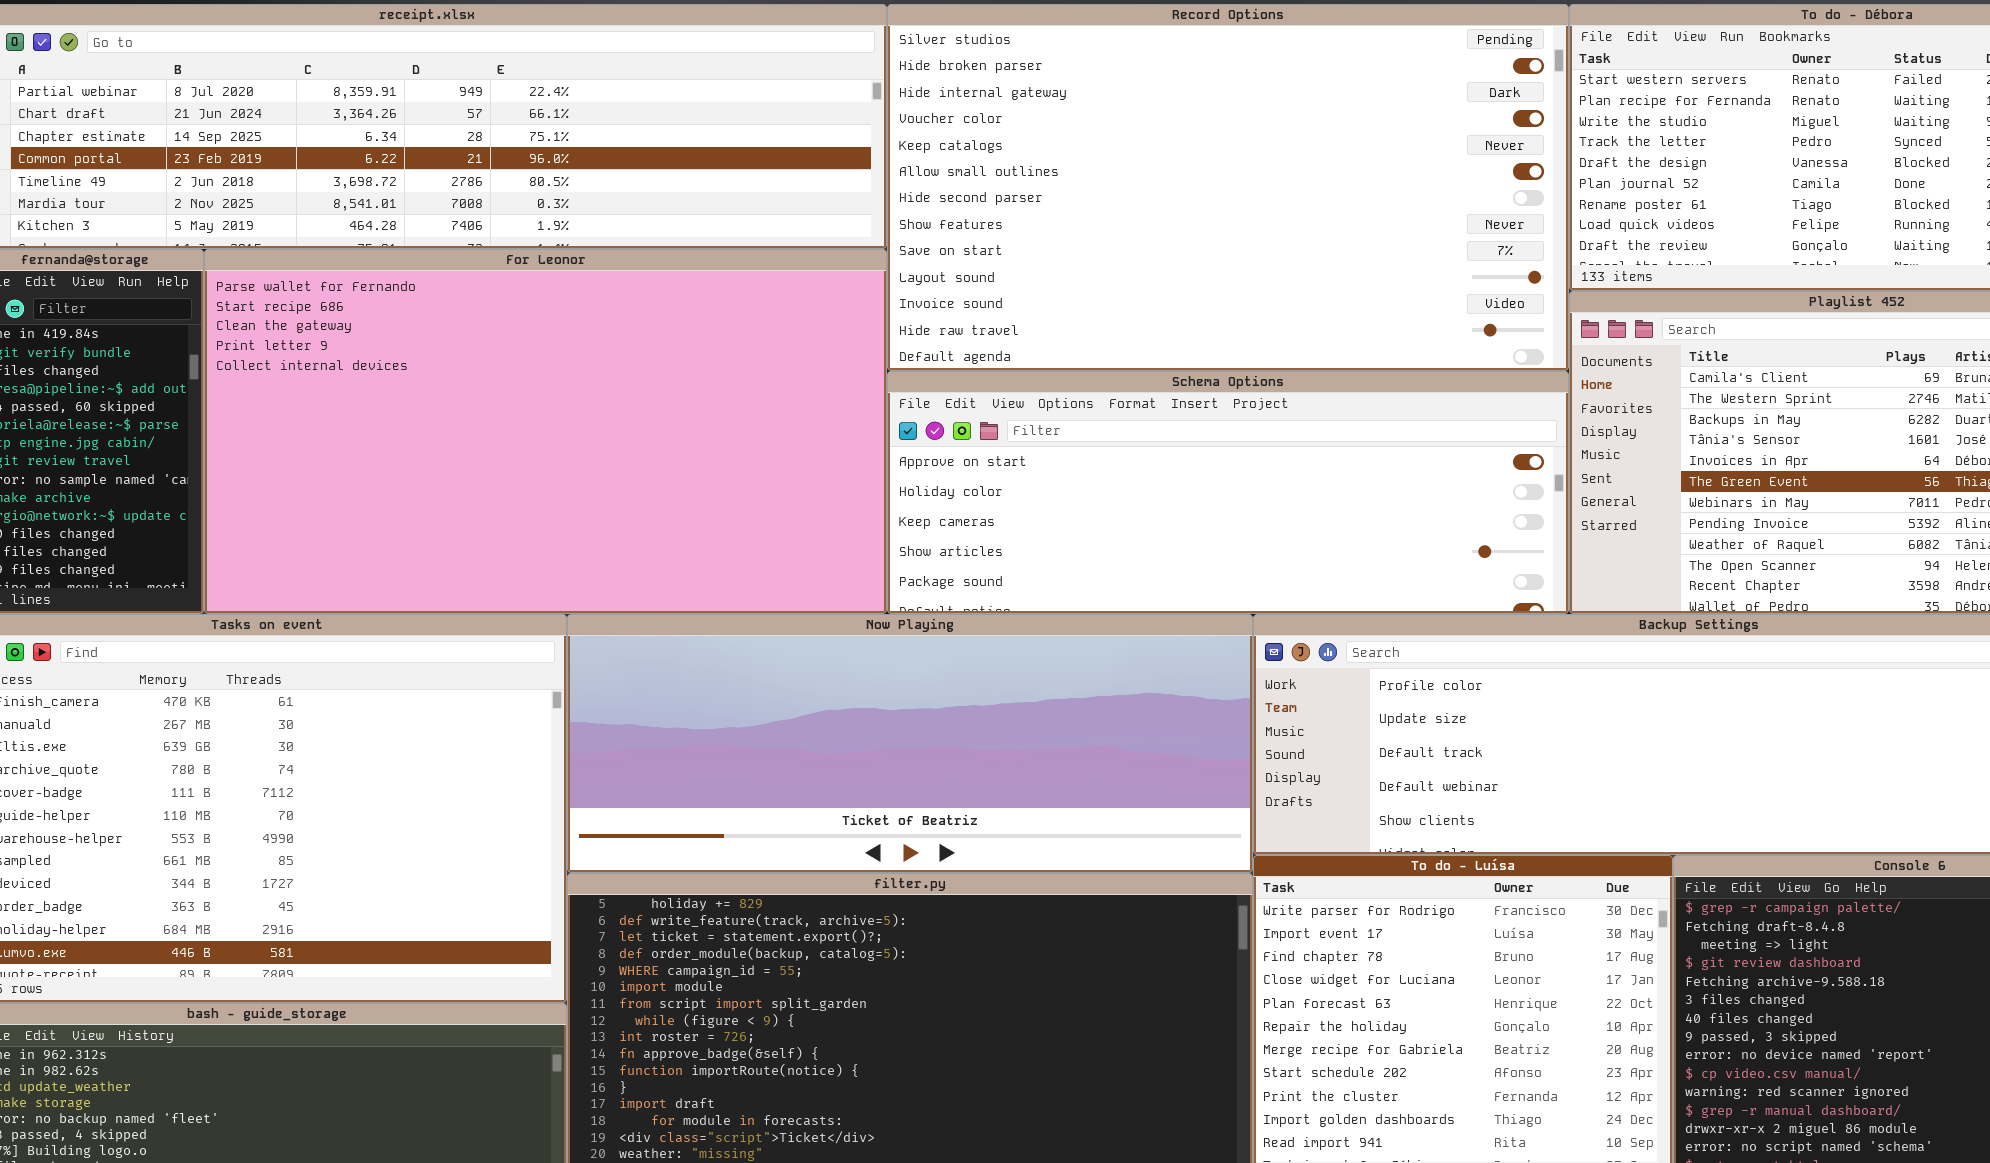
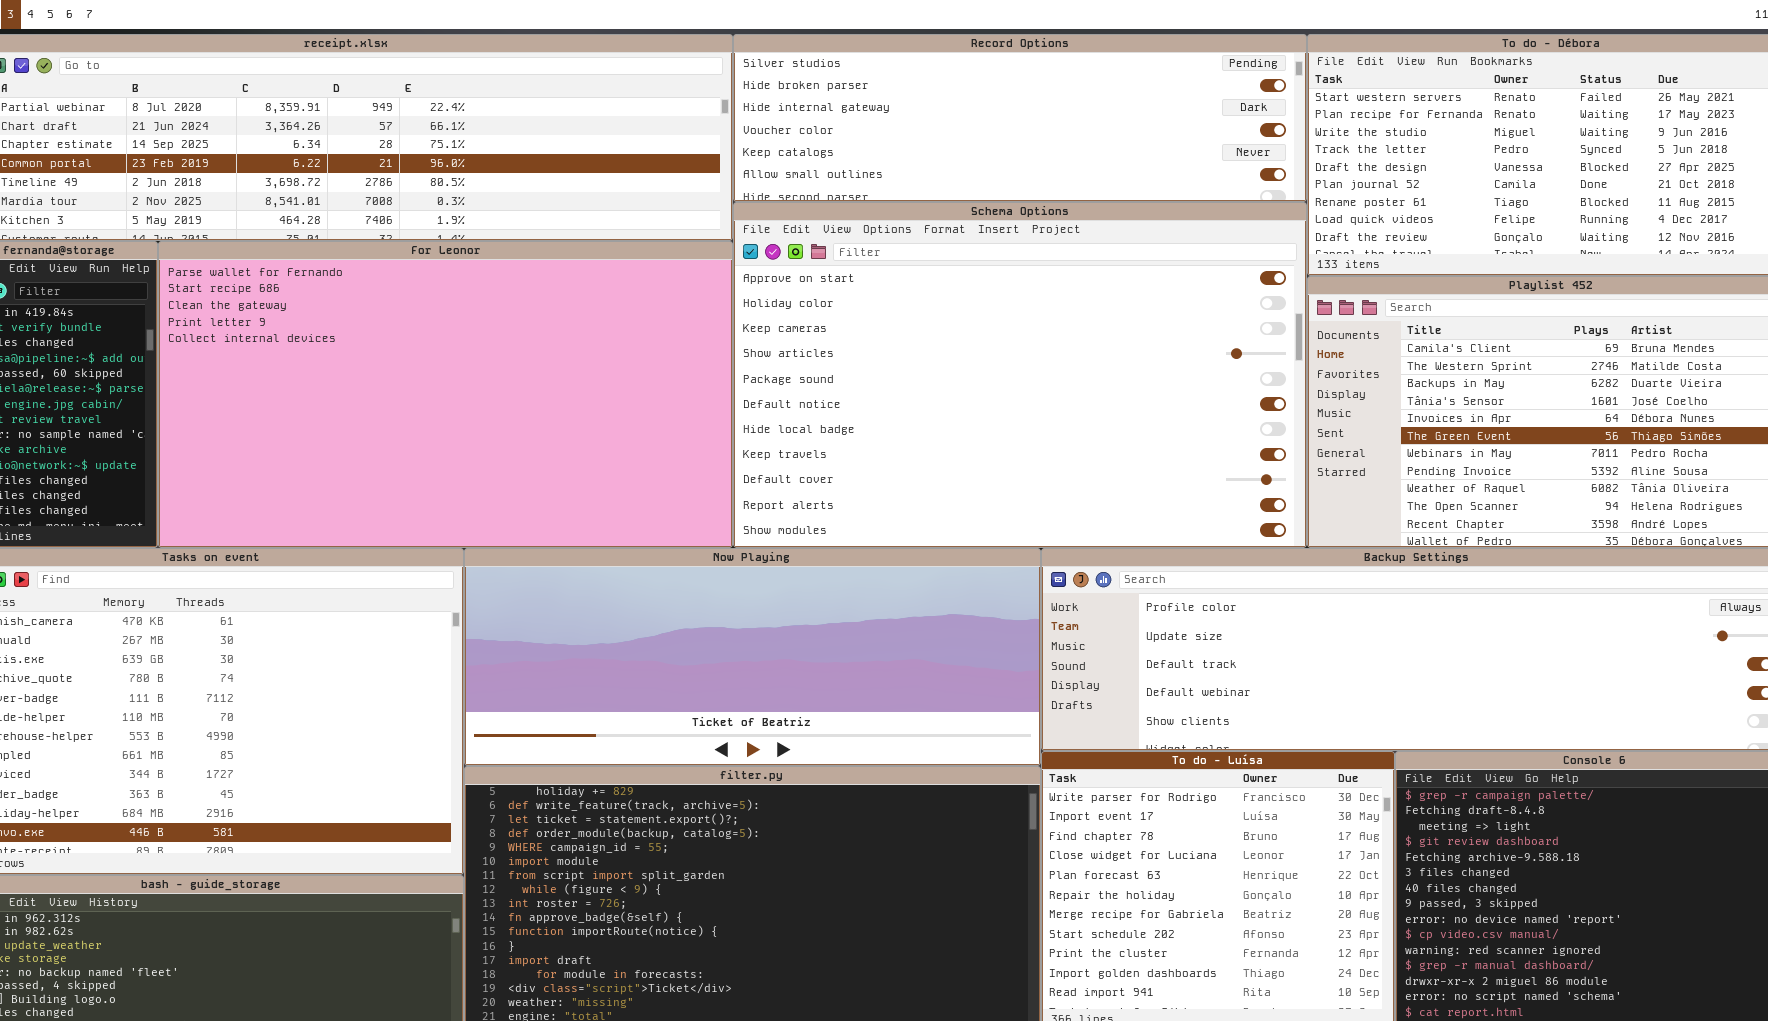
Record Options: [887,4,1569,371] -> [733,34,1307,202], resized
Schema Options: [887,371,1569,614] -> [733,202,1307,548], resized

